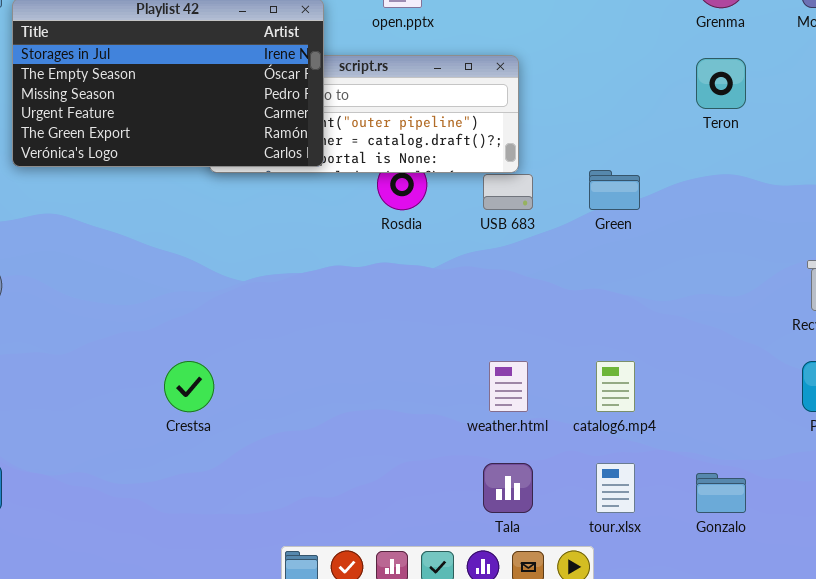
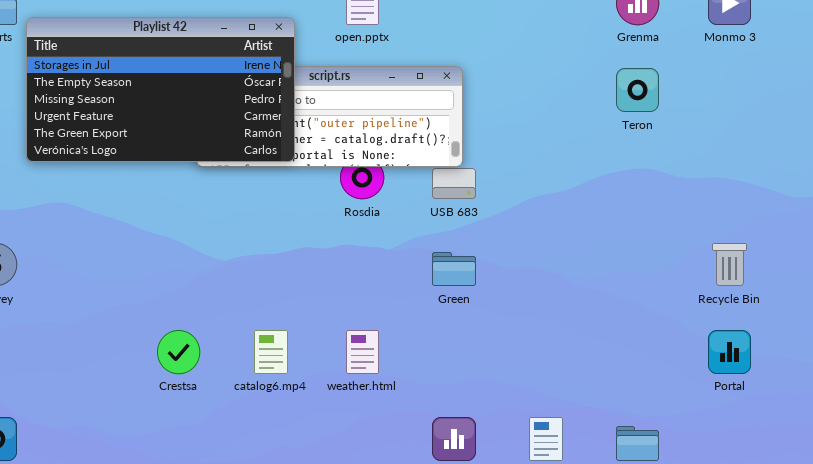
Green: [589,170,640,210] -> [432,252,476,286], moved
weather.html: [489,361,528,412] -> [346,330,379,374], moved
catalog6.mp4: [596,361,635,412] -> [254,330,288,374], moved

